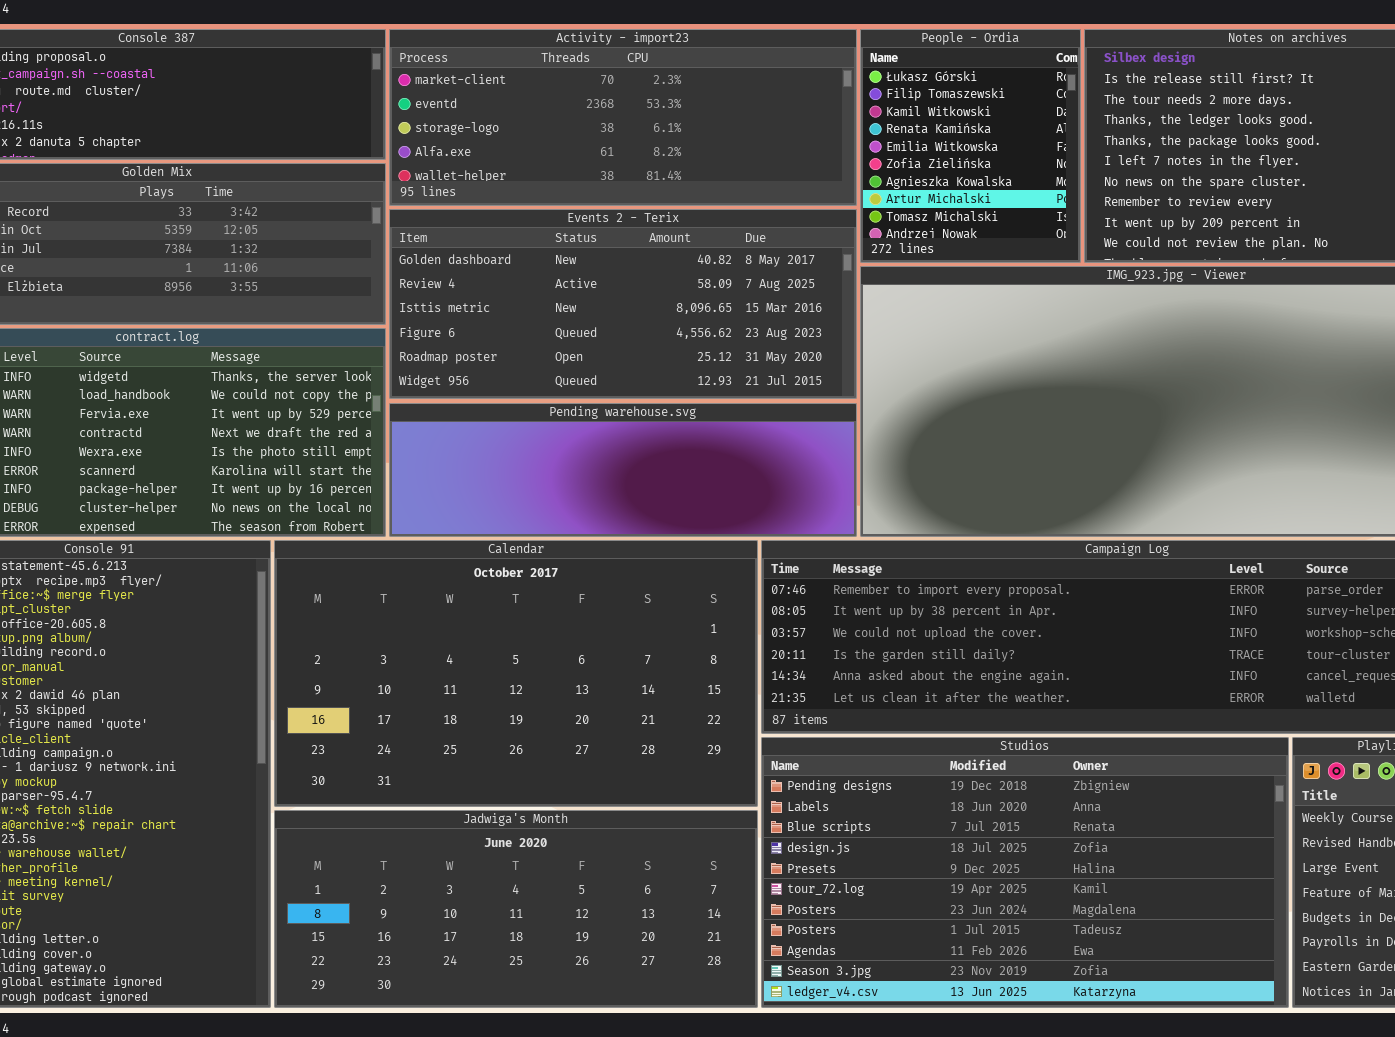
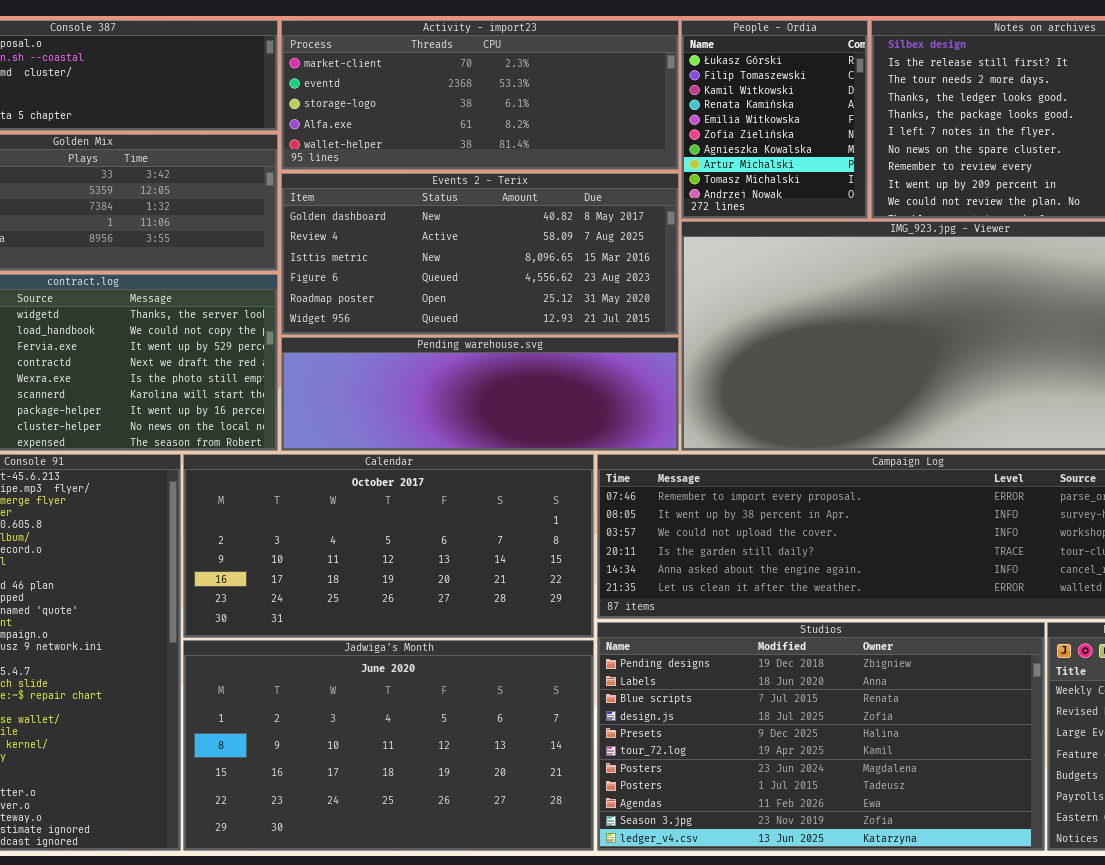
Calendar: [274,540,758,807] -> [183,454,594,638], resized
Jadwiga's Month: [274,810,758,1008] -> [183,640,594,851], resized

